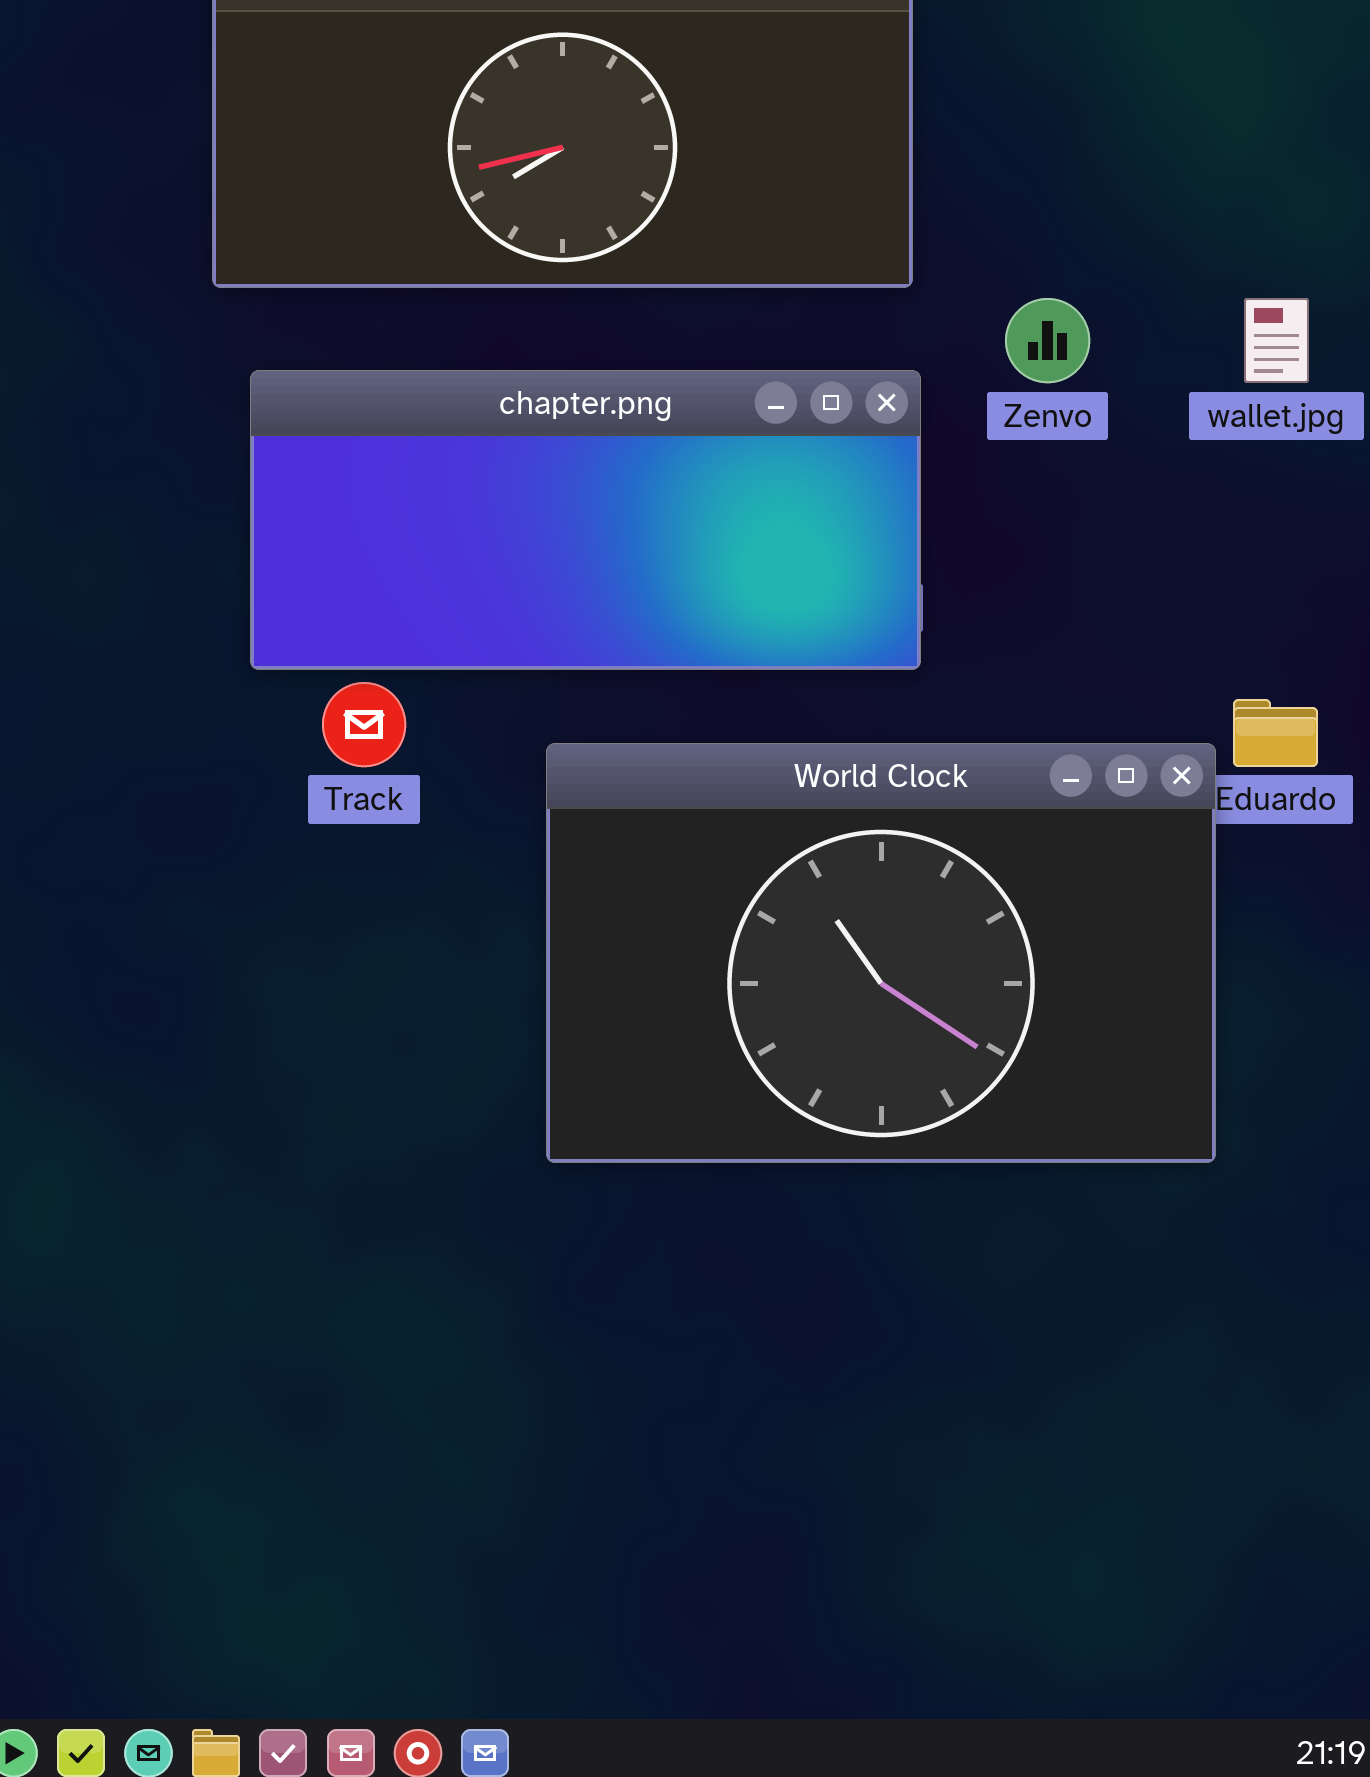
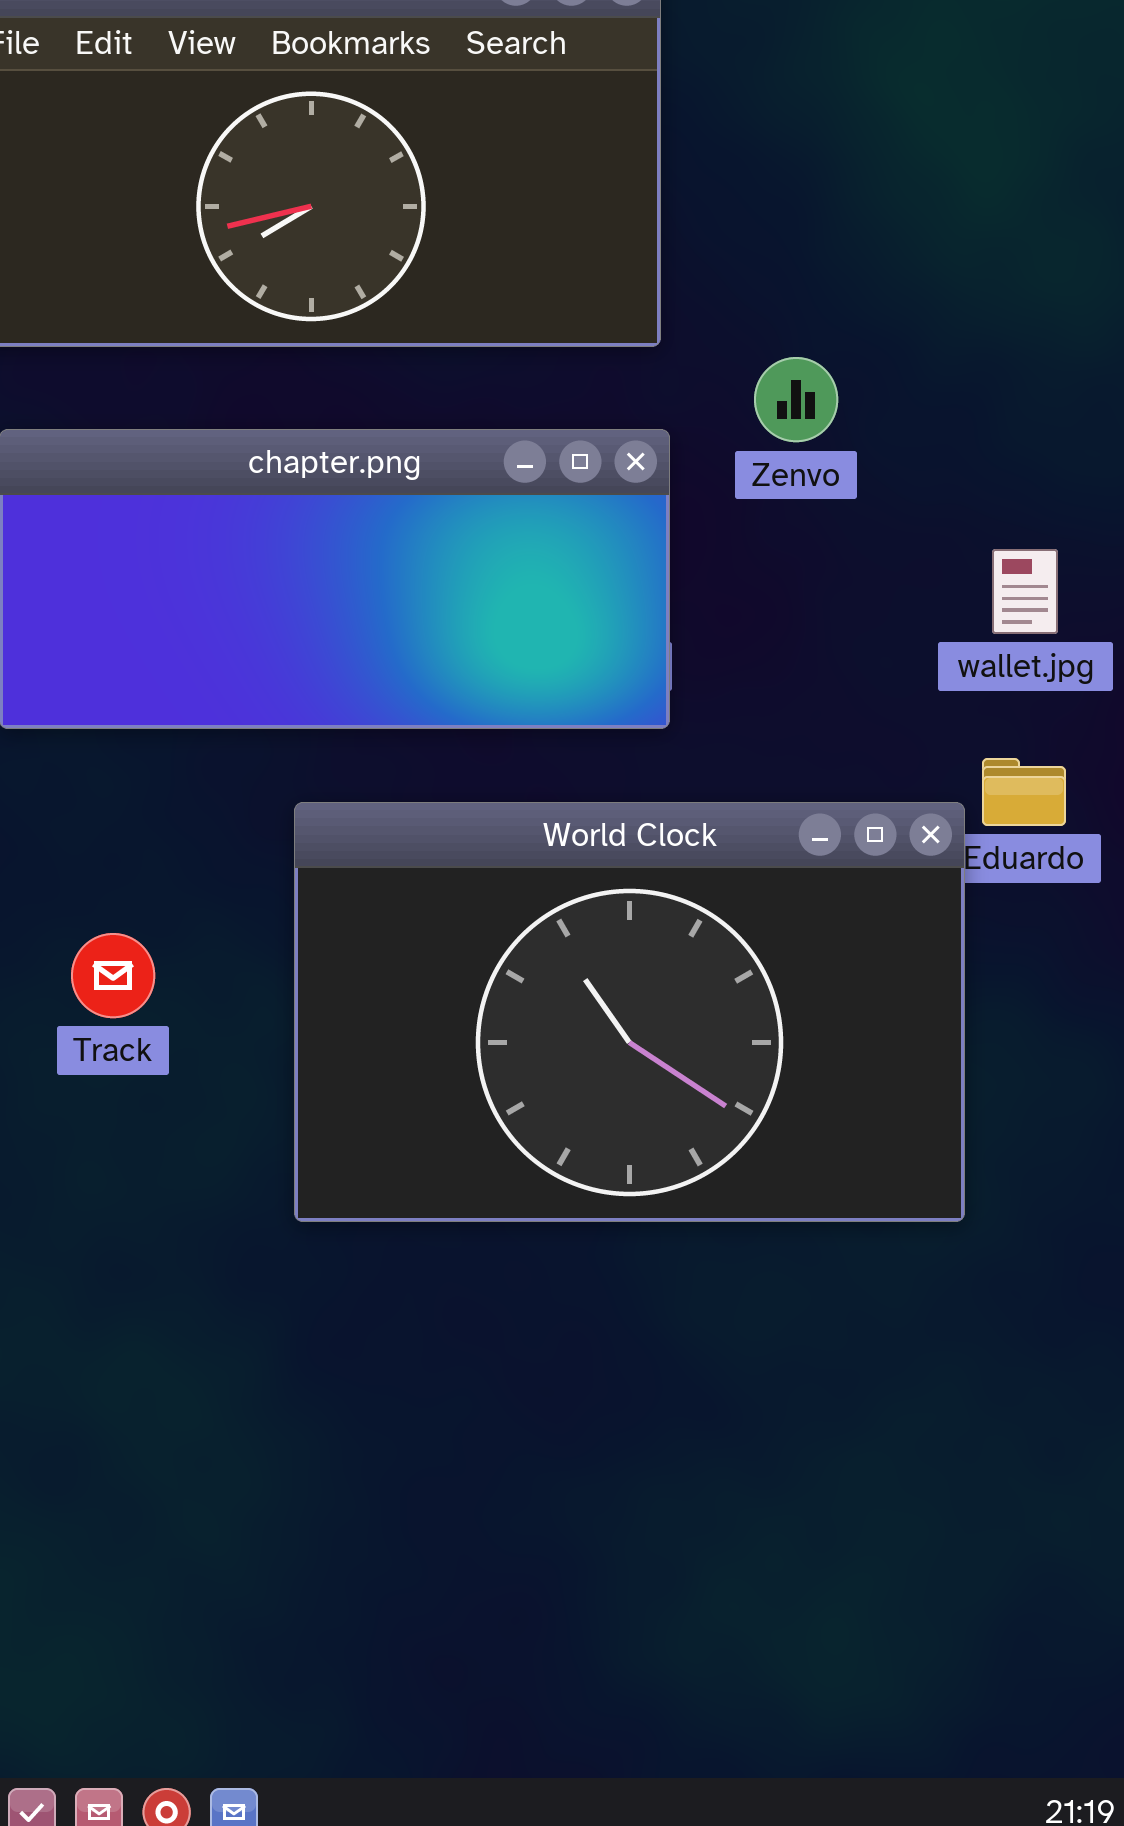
wallet.jpg: [1244,298,1309,383] -> [992,549,1058,634], moved
Track: [322,682,406,767] -> [71,933,155,1018], moved

